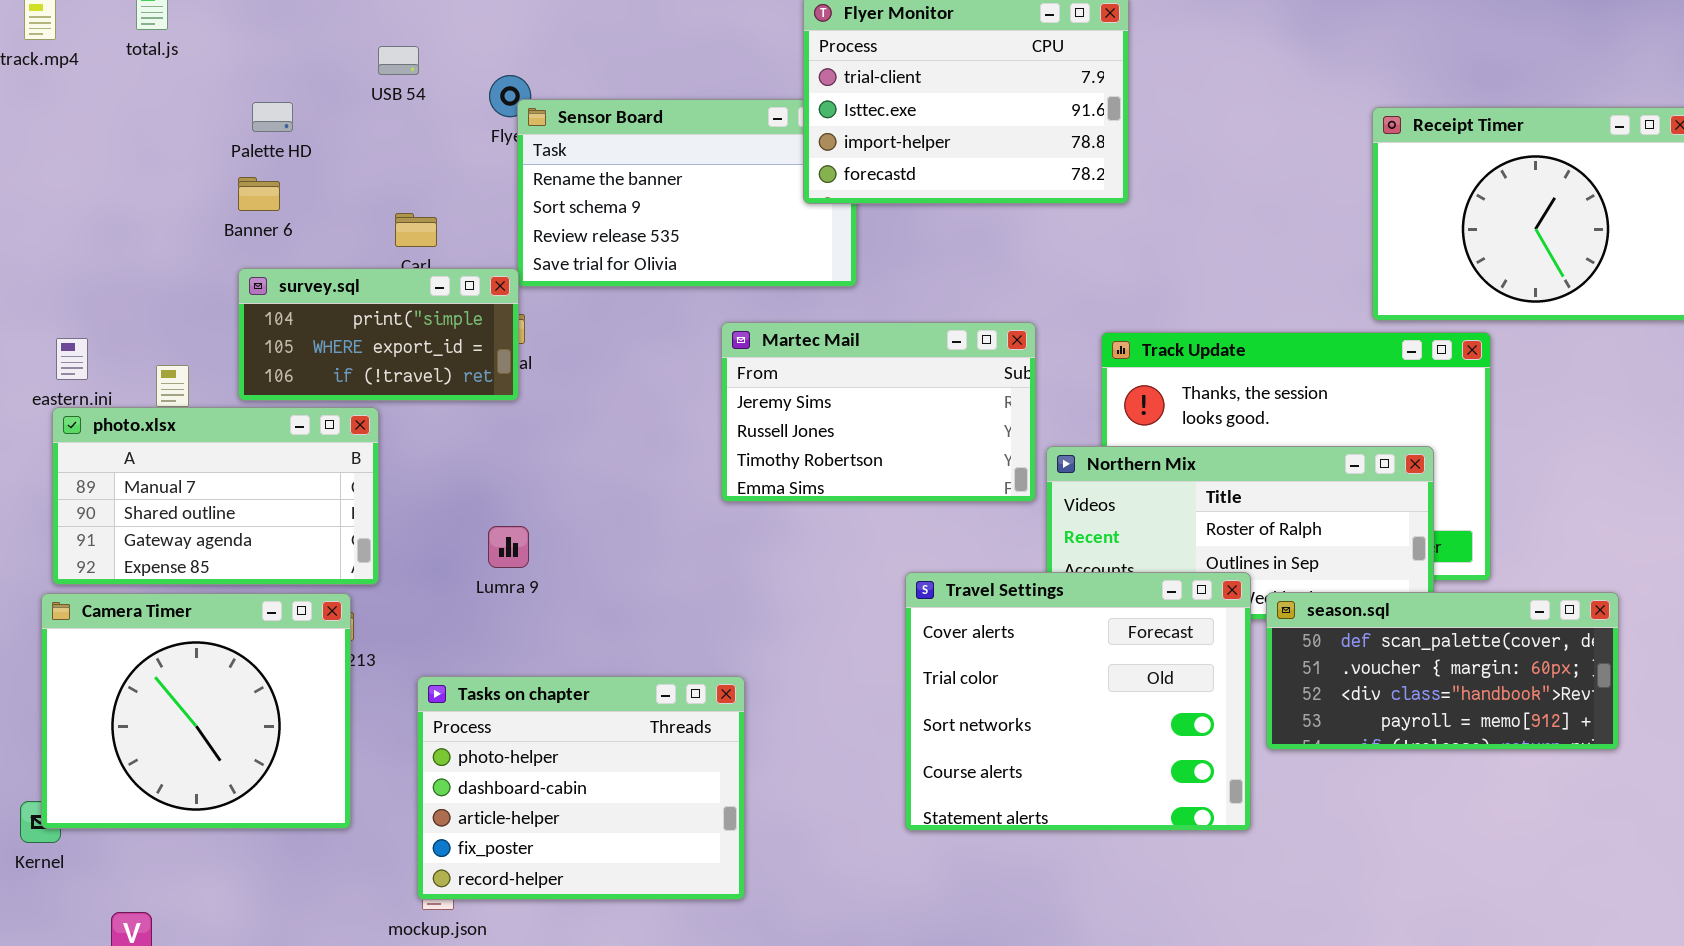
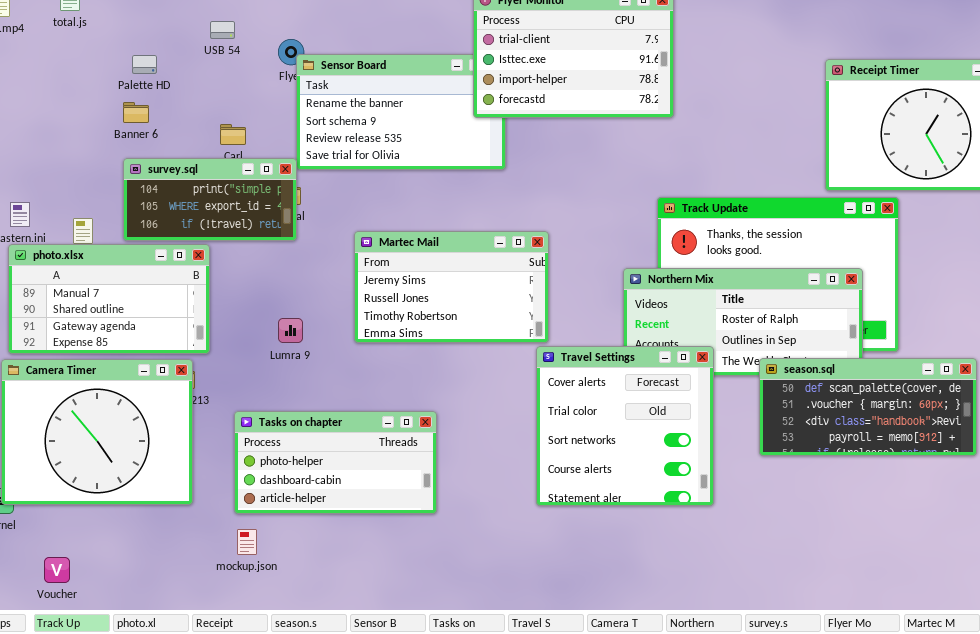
Martec Mail: [721,322,1036,502] -> [354,231,549,343], moved
Travel Settings: [905,572,1251,831] -> [536,346,714,506], resized
Tasks on chapter: [417,676,745,900] -> [234,411,437,514], resized

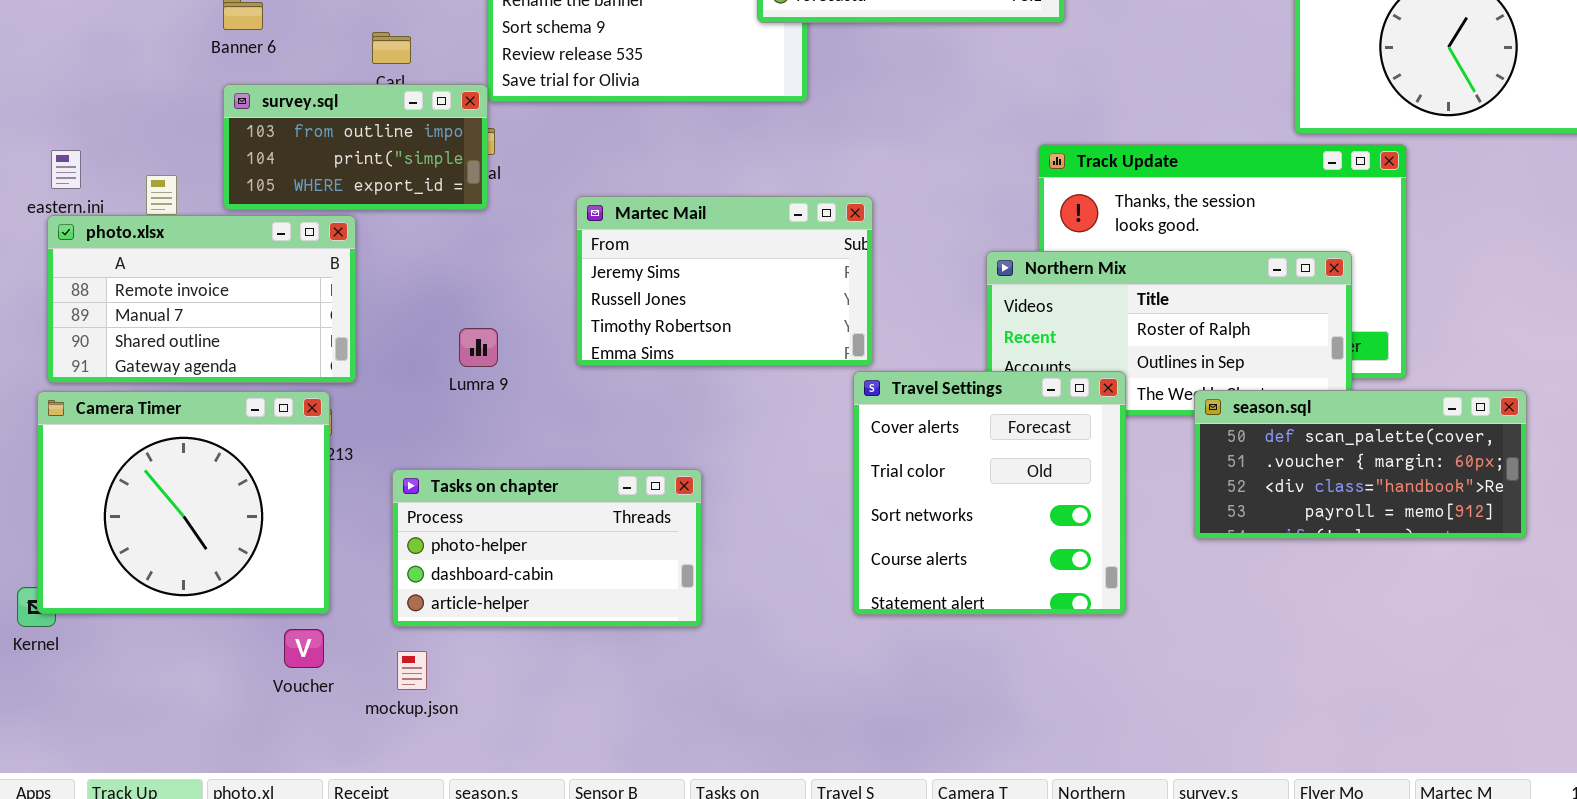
survey.sql: [123,158,297,241] -> [223,84,488,210], scrolled up 1 row
photo.xlsx: [8,244,210,354] -> [47,215,356,383], scrolled up 1 row
Voucher: [44,557,70,583] -> [284,629,324,668], moved

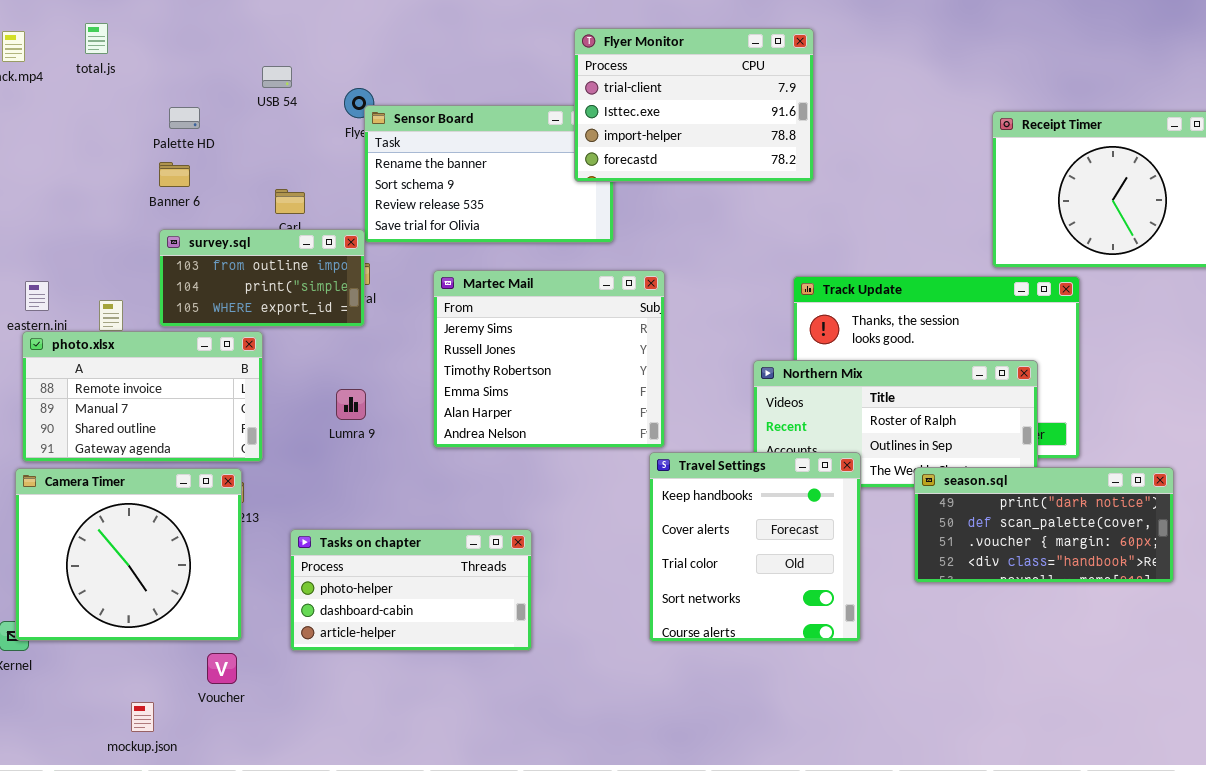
Martec Mail: [576,196,873,366] -> [433,270,665,448], resized
Lumra 9: [459,328,498,367] -> [336,389,366,420], moved
Travel Settings: [853,371,1126,615] -> [649,452,861,642], scrolled up 1 row
season.sql: [1194,390,1527,539] -> [914,467,1174,583], scrolled up 1 row
mockup.json: [397,651,427,690] -> [131,702,154,732], moved

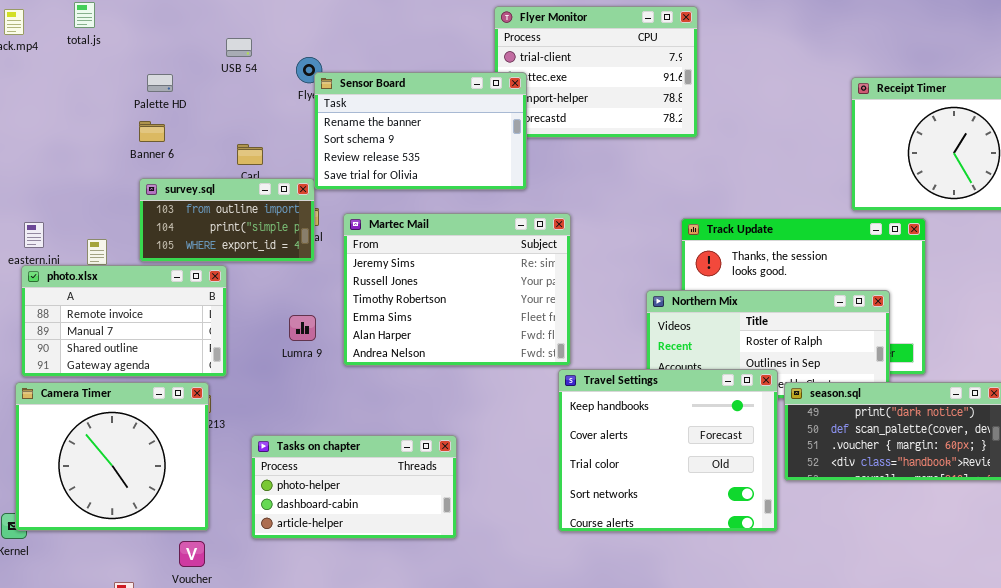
Sensor Board: [364,105,614,243] -> [314,72,527,190], raised
Martec Mail: [433,270,665,448] -> [343,213,571,366], resized
Travel Settings: [649,452,861,642] -> [558,369,778,532], resized

